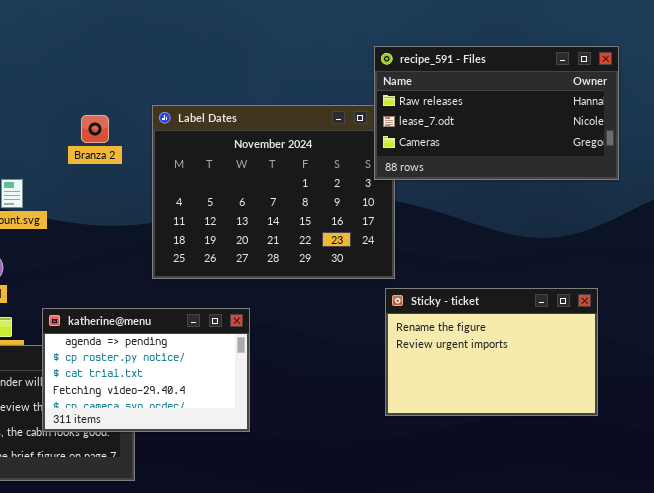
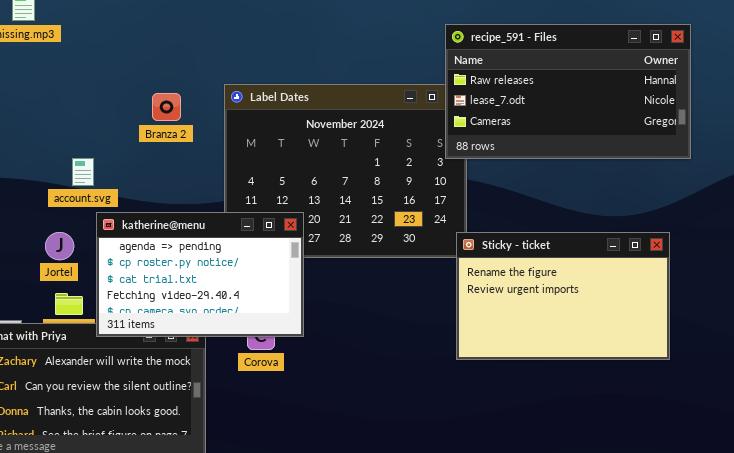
Sticky - ticket: [385,288,598,416] -> [456,232,670,360], moved
katherine@menu: [42,308,250,432] -> [96,212,304,337], moved

